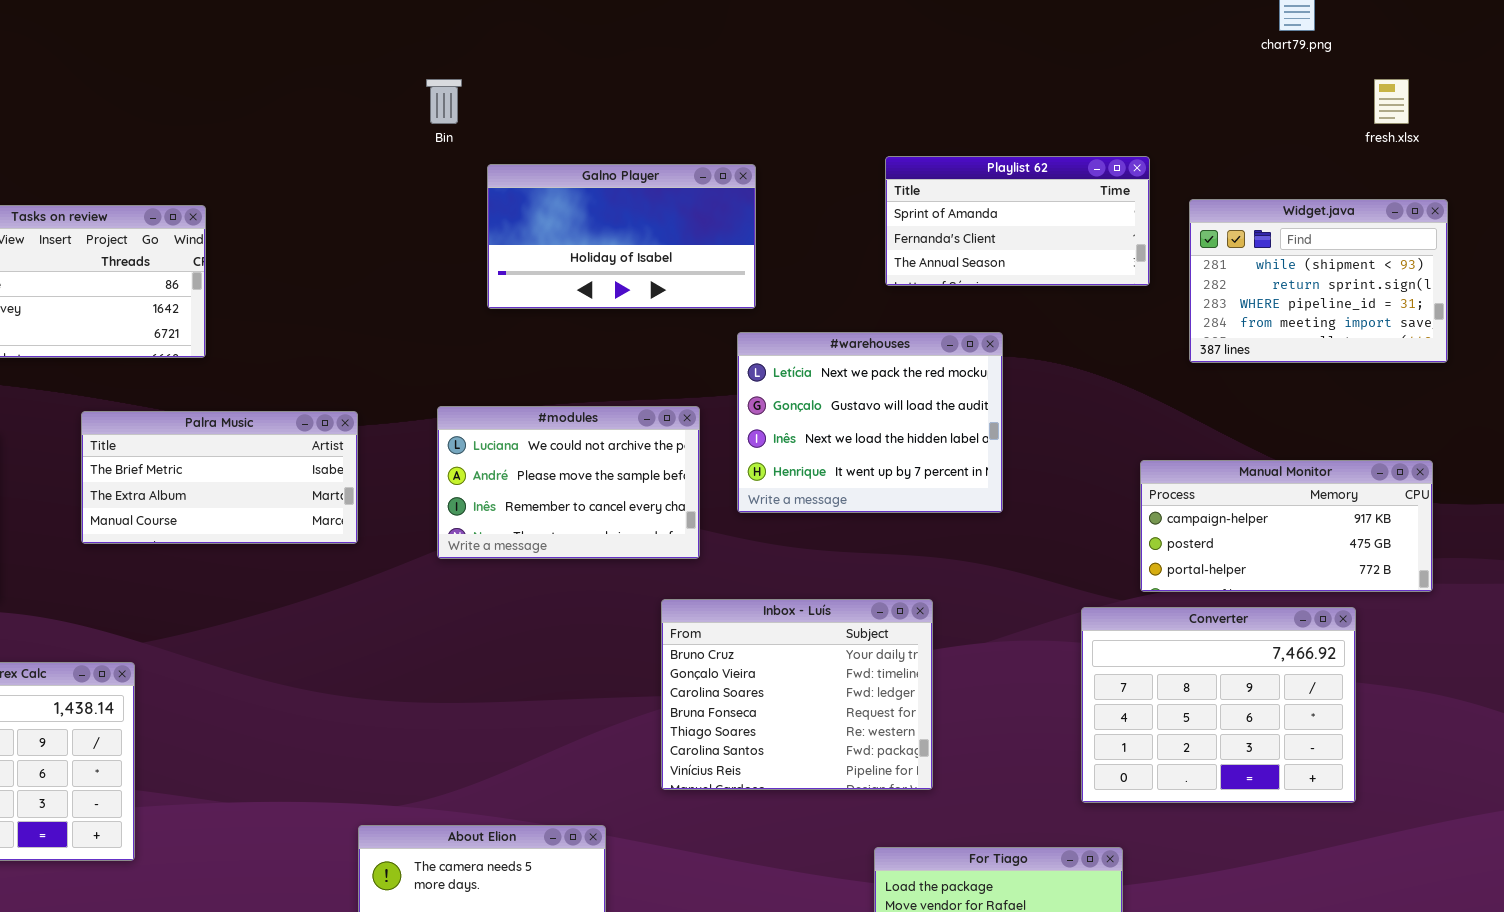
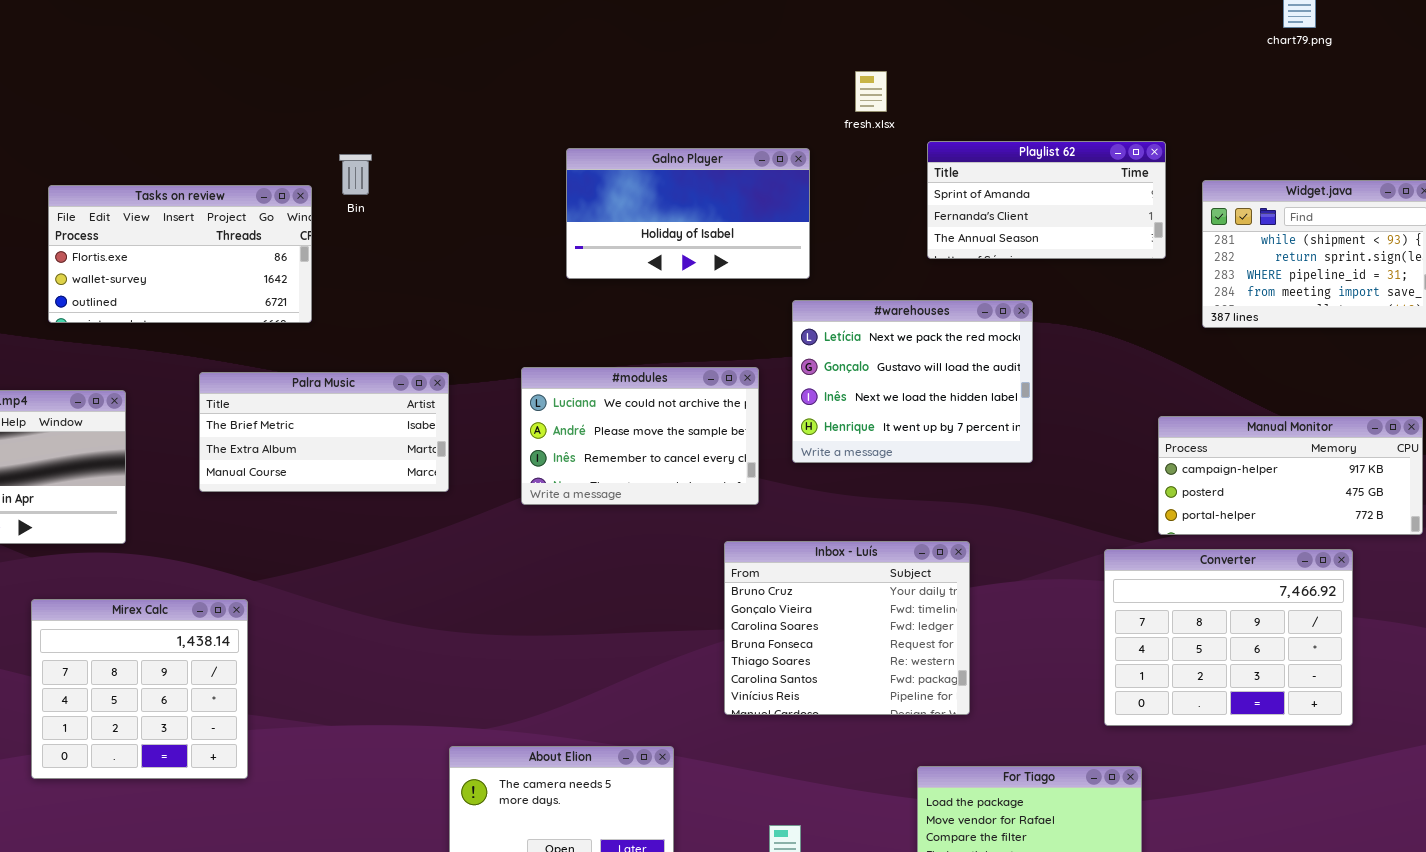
Bin: [426,79,462,124] -> [339,154,372,195], moved
fresh.xlsx: [1374,79,1409,124] -> [855,71,887,112], moved

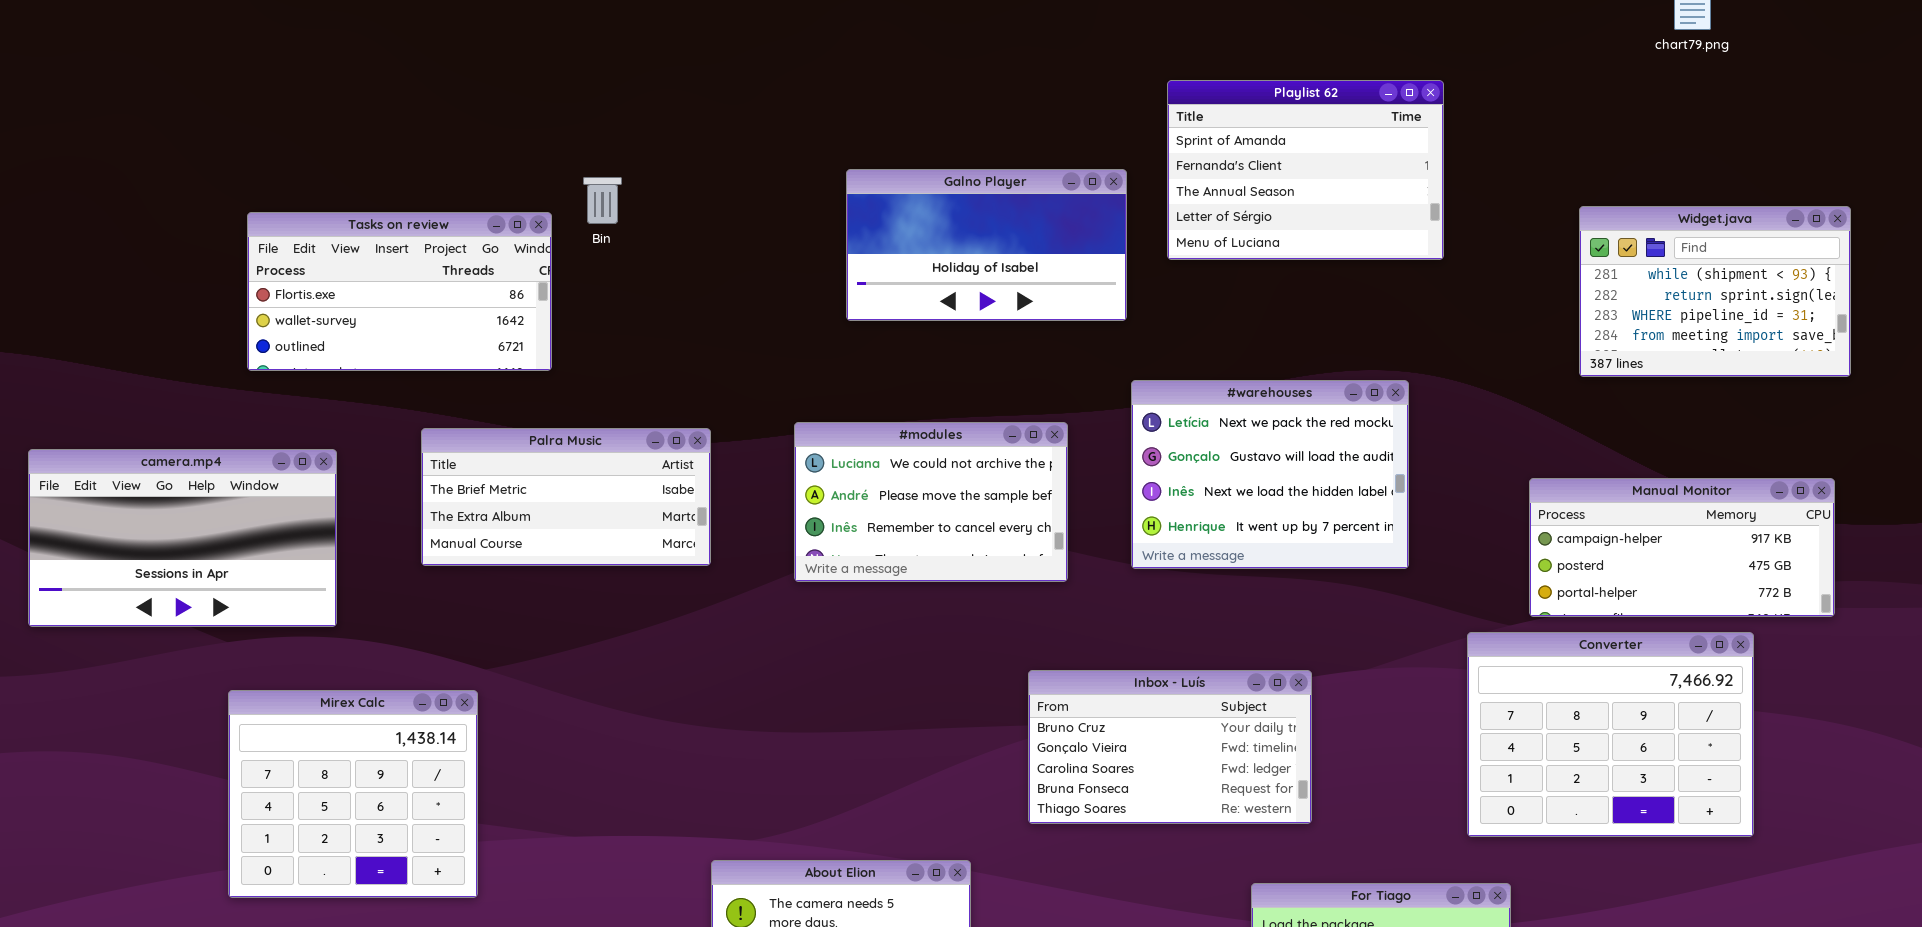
Playlist 62: [927,141,1166,259] -> [1167,80,1444,260], moved, resized
#warehouses: [792,300,1033,463] -> [1131,380,1409,569], moved
Inbox - Luís: [724,541,970,715] -> [1028,670,1312,824], resized

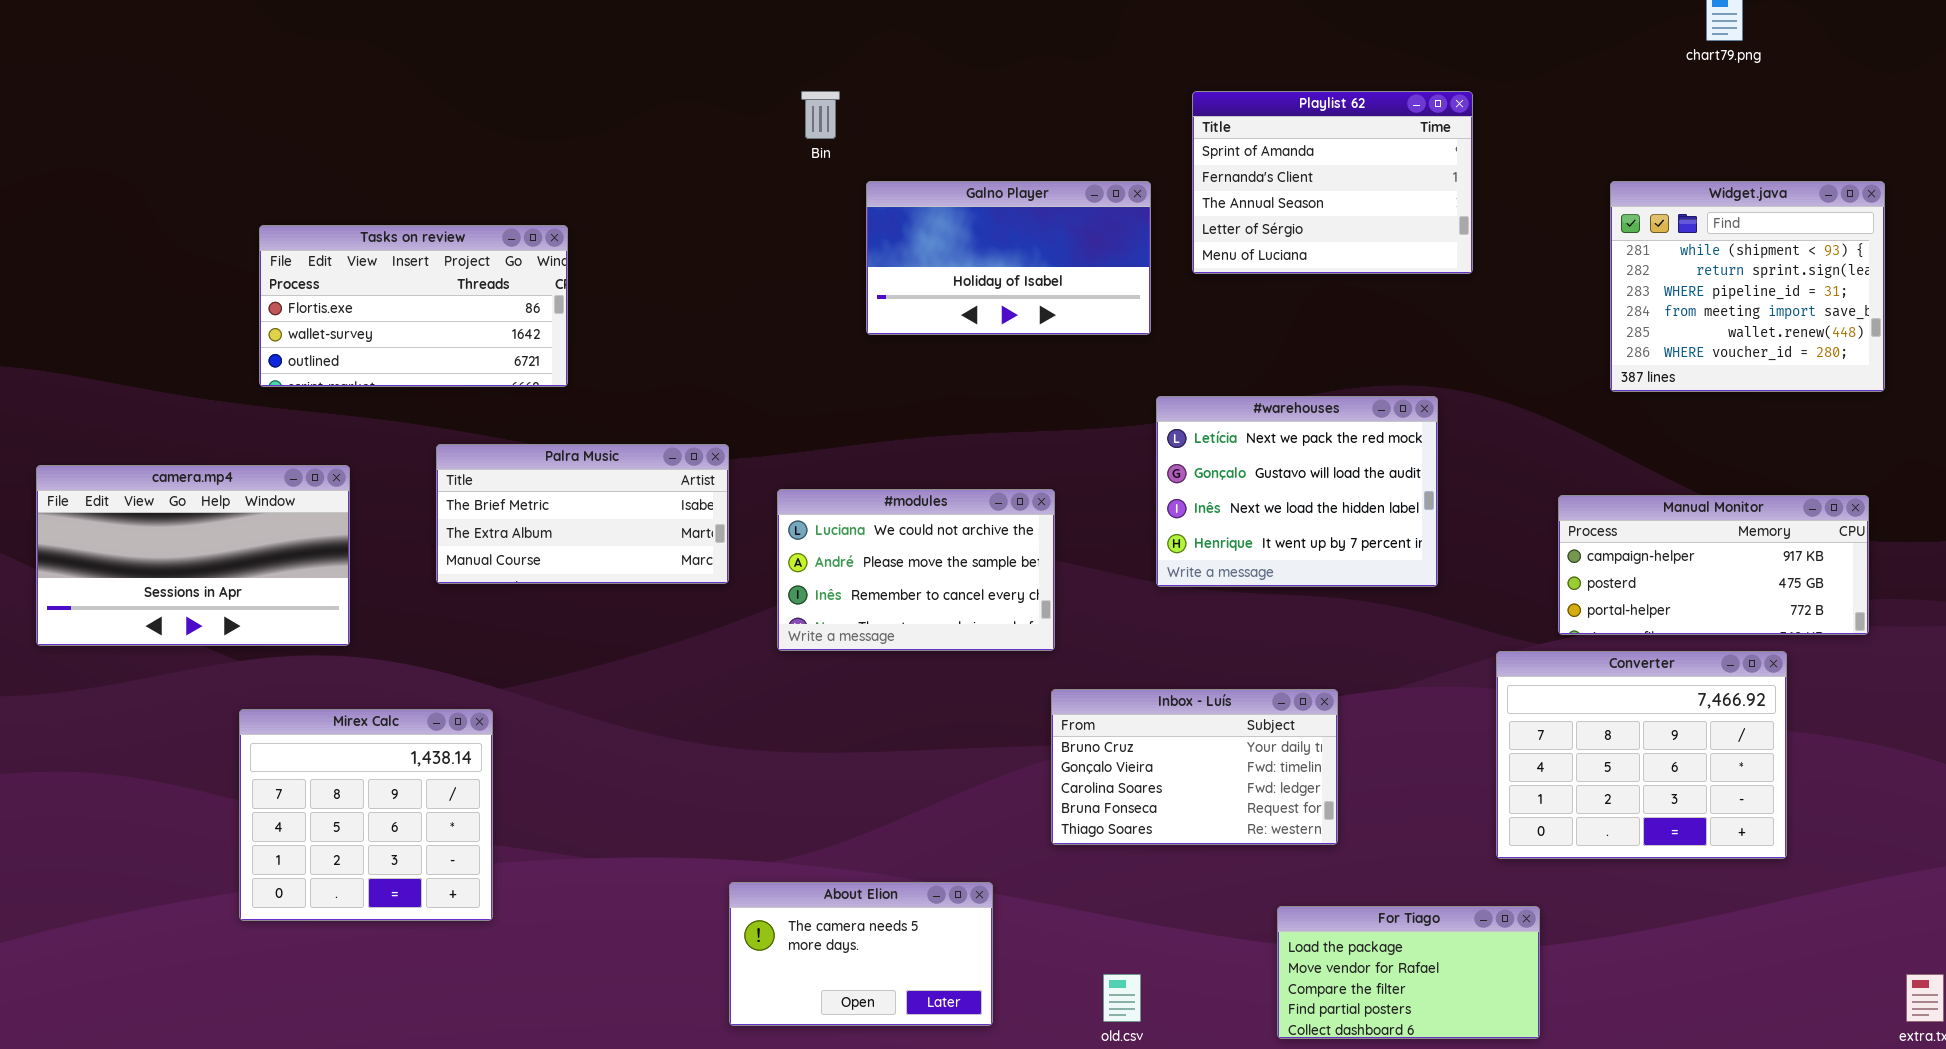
Bin: [583,177,622,224] -> [801,91,840,139], moved
Widget.java: [1579,206,1851,377] -> [1610,181,1885,392], resized
#modules: [794,422,1068,582] -> [777,489,1055,651], moved

